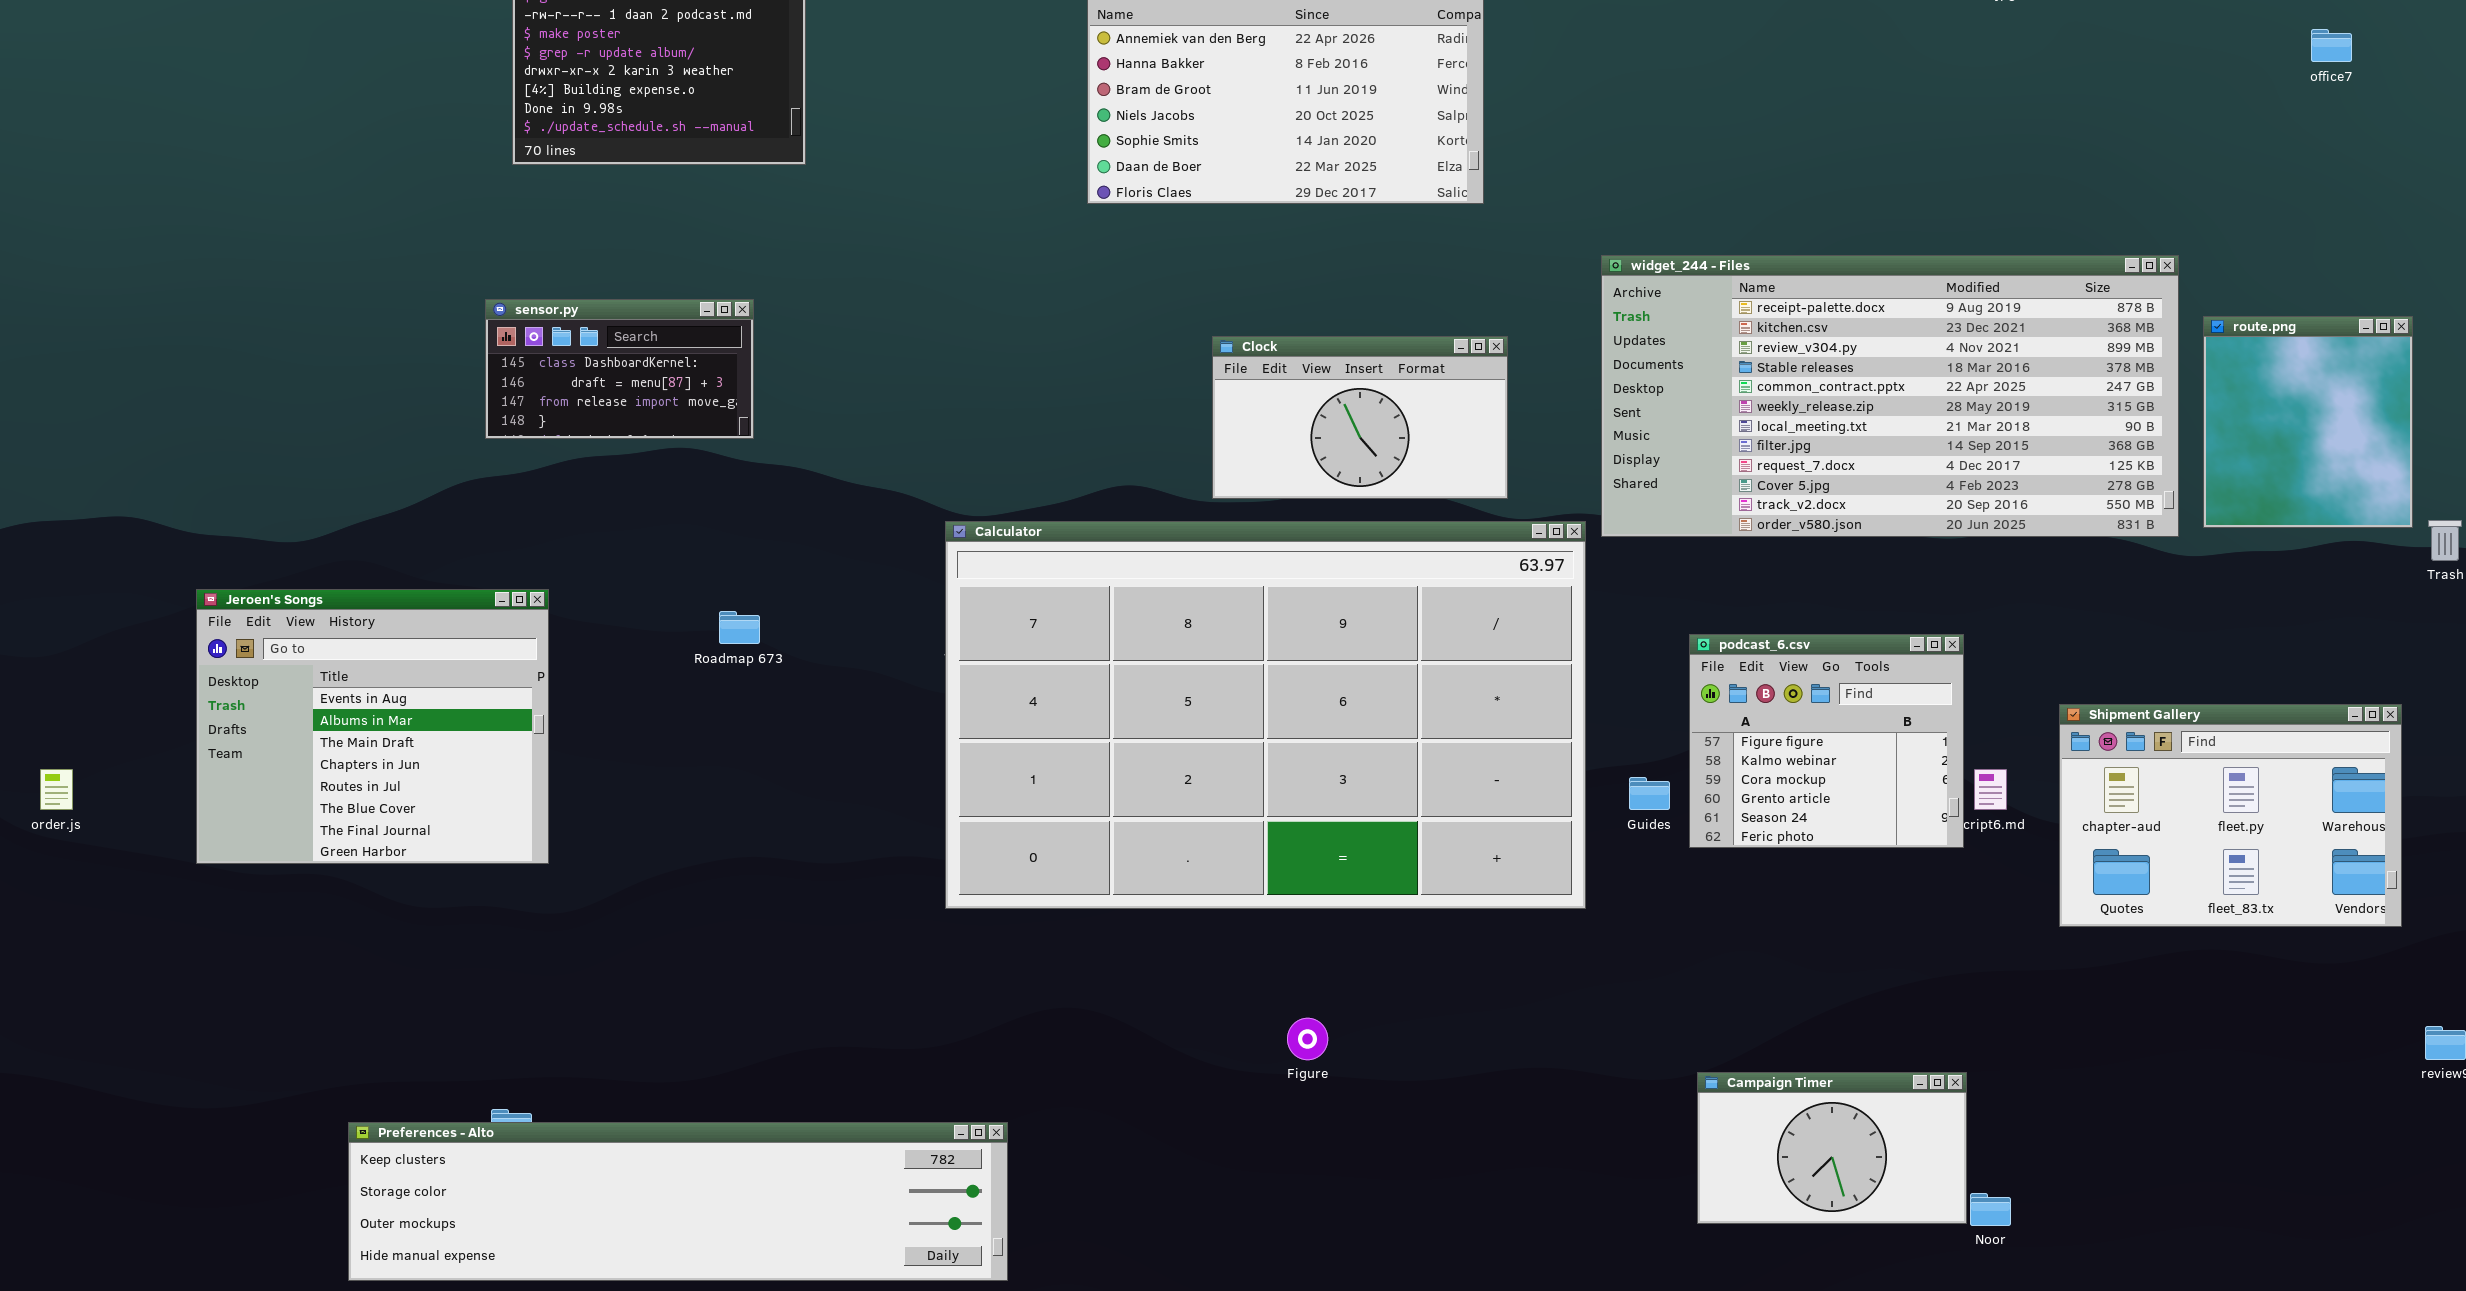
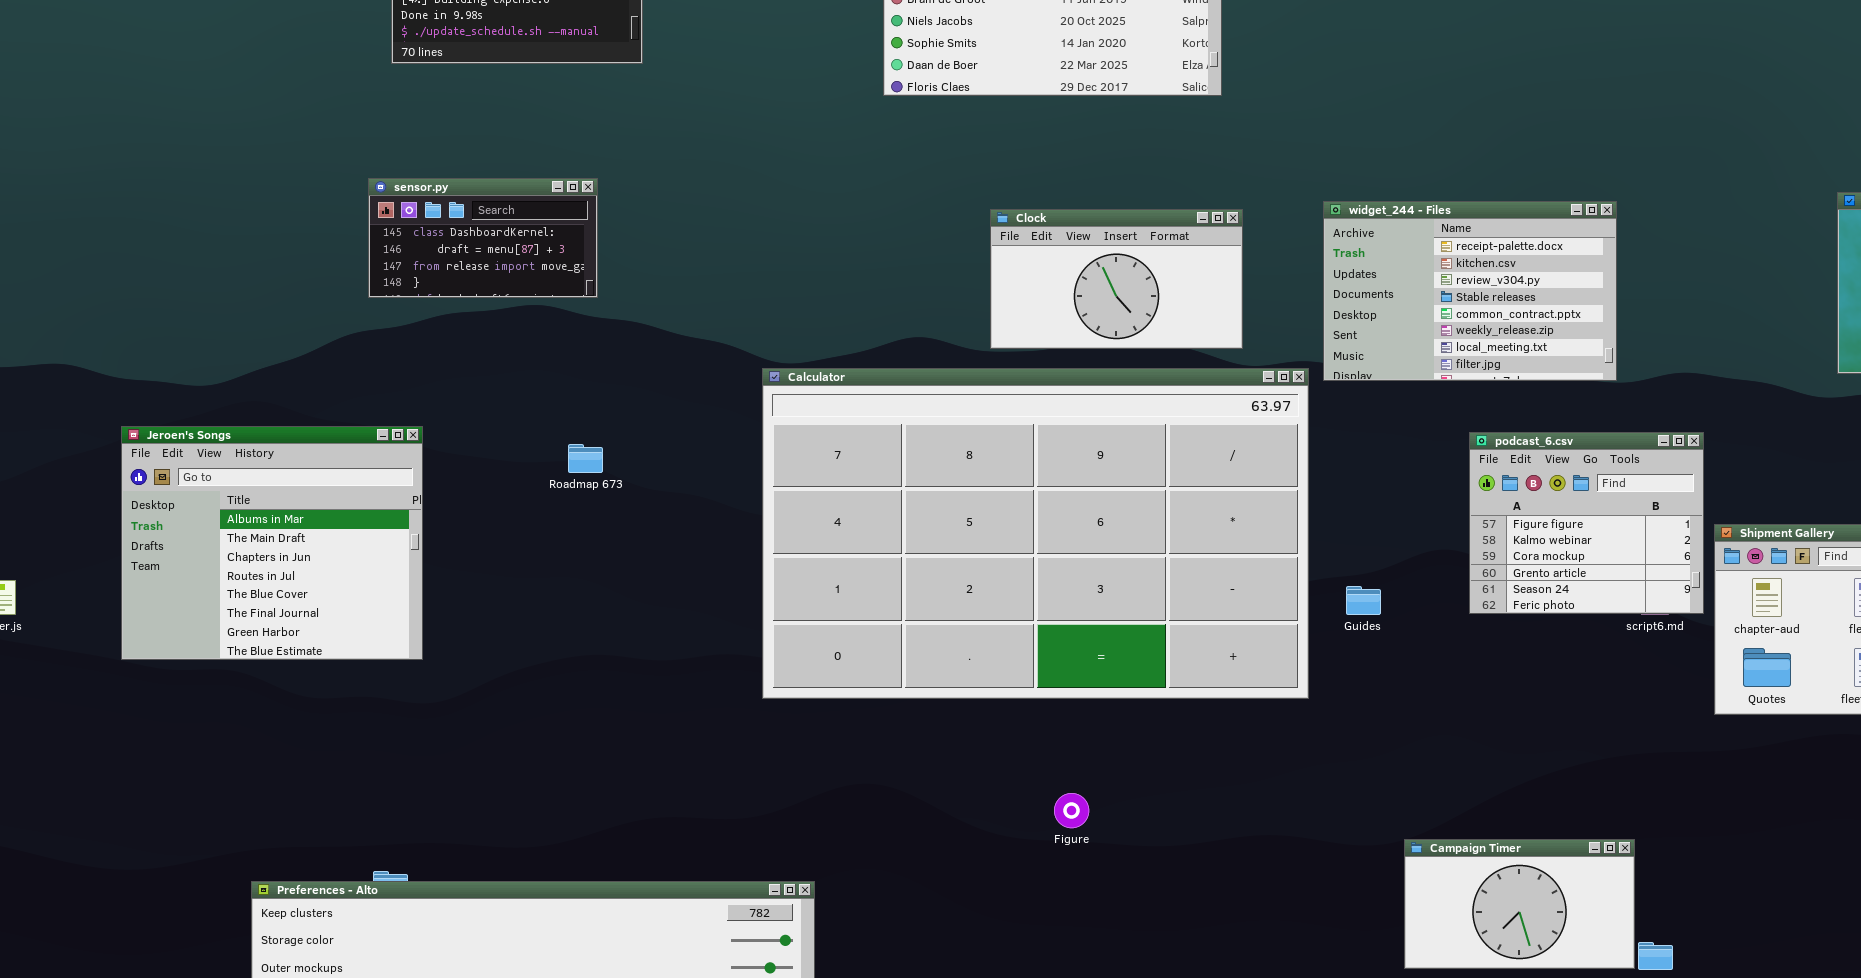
widget_244 - Files: [1601,255,2179,537] -> [1323,201,1617,381], resized
Jeroen's Songs: [196,589,549,864] -> [121,426,423,660], scrolled down 1 row
podcast_6.csv: [1689,634,1964,848] -> [1469,432,1704,614], moved

